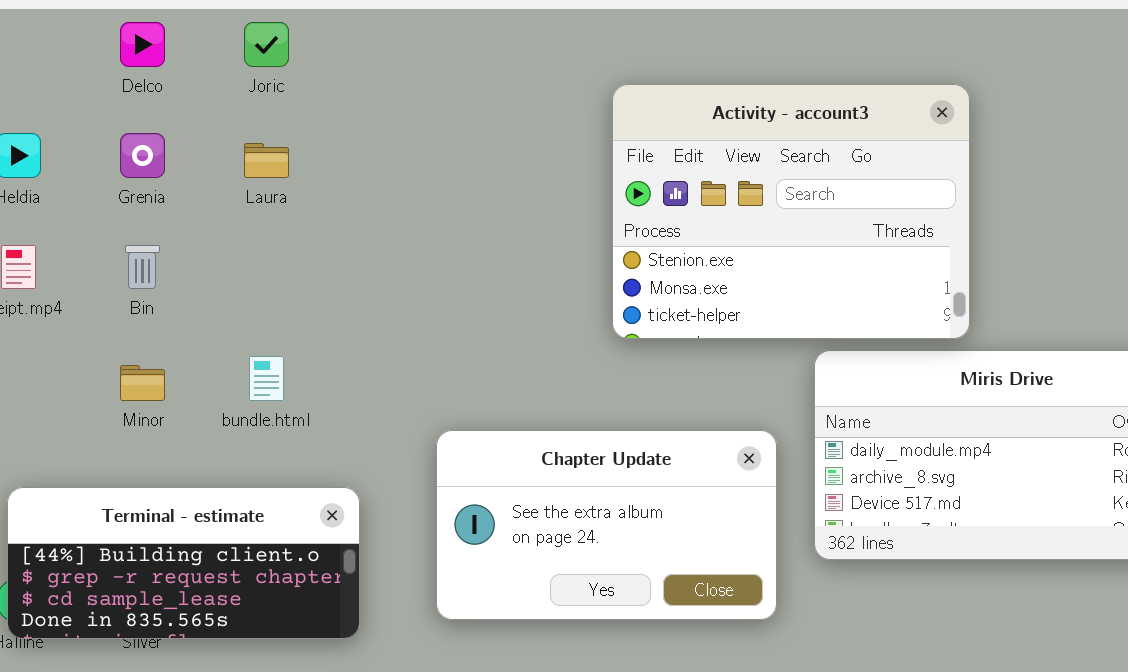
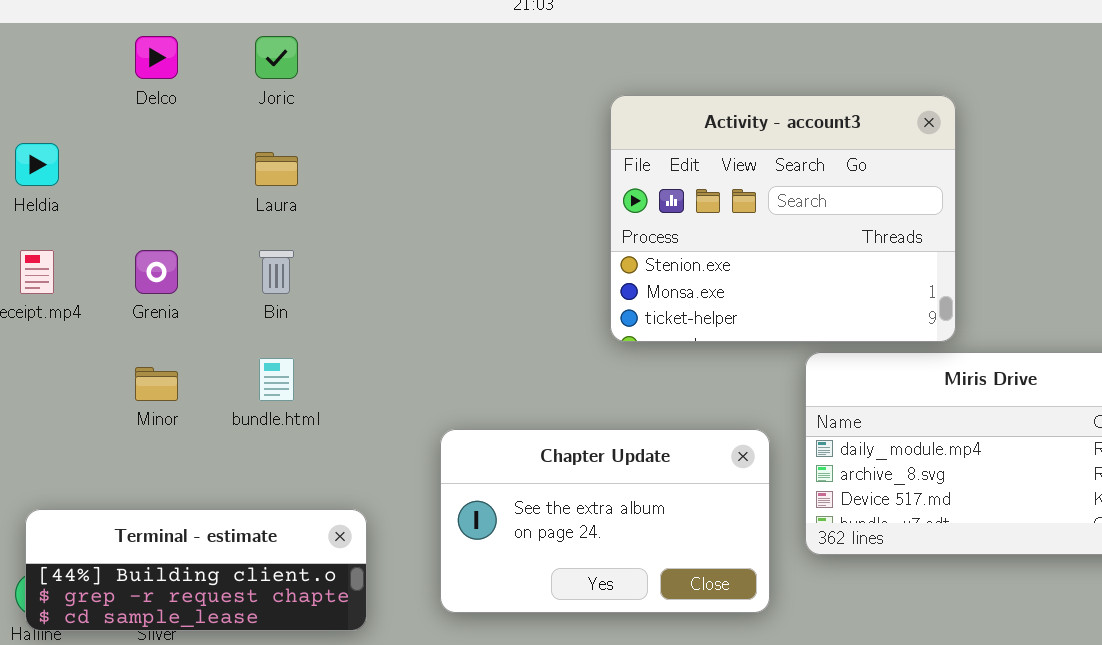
Grenia: [120,133,165,178] -> [135,250,178,294], moved
Bin: [125,245,160,289] -> [259,250,294,294], moved
Terminal - estimate: [7,487,360,639] -> [25,509,367,631], resized

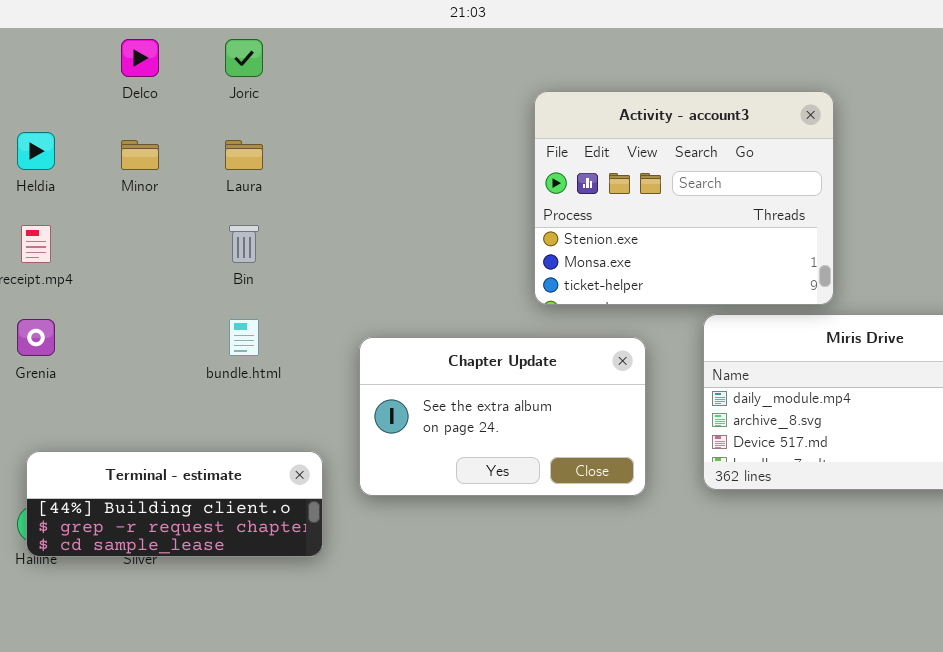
Grenia: [135,250,178,294] -> [17,319,55,356], moved
Minor: [135,367,178,401] -> [121,140,159,170], moved
Chapter Update: [440,429,770,613] -> [359,337,646,496], moved

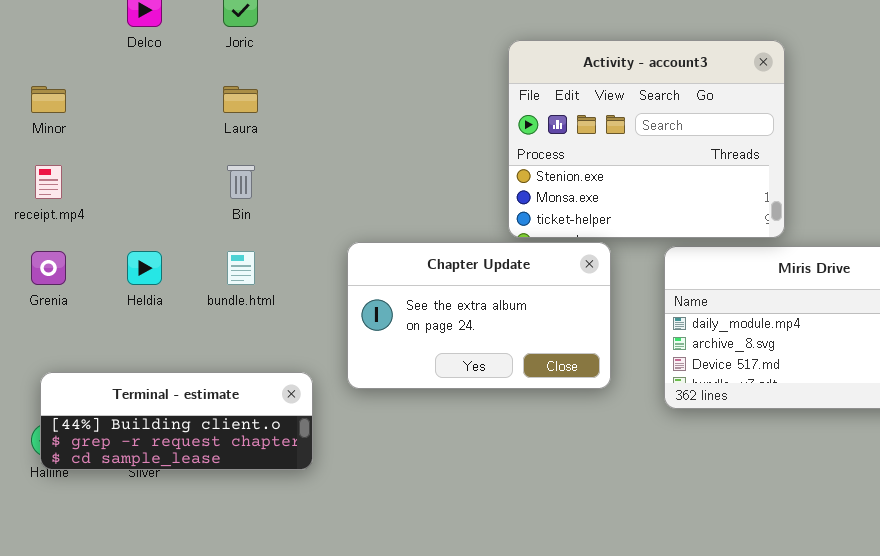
Heldia: [17,132,55,170] -> [127,251,162,285], moved
Minor: [121,140,159,170] -> [31,86,66,113], moved
Chapter Update: [359,337,646,496] -> [347,242,611,389], moved

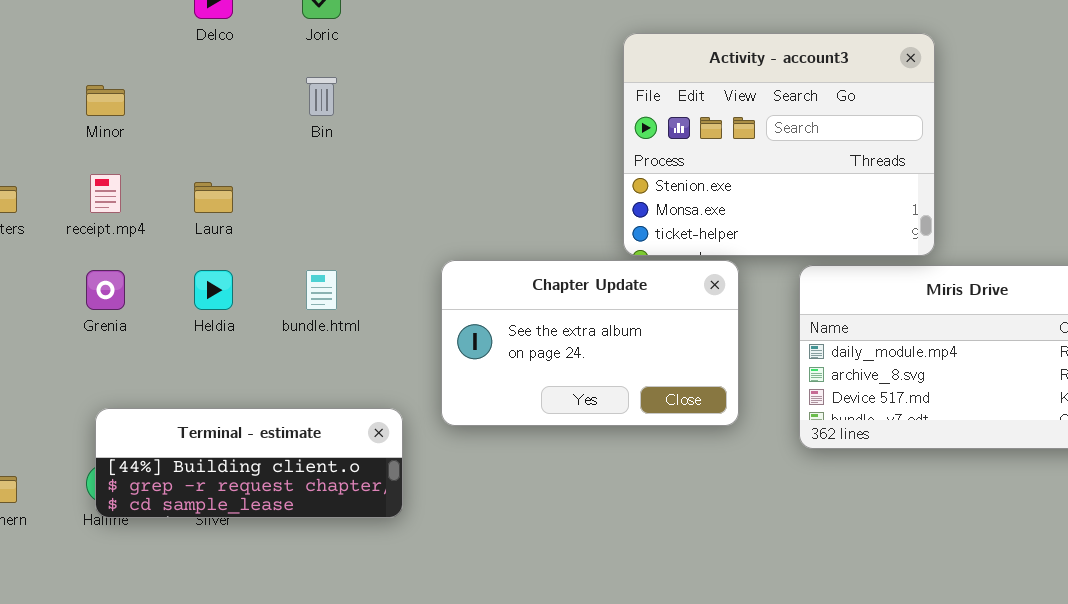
Laura: [223,86,258,113] -> [194,182,233,213], moved
Bin: [227,165,255,199] -> [306,77,337,116], moved

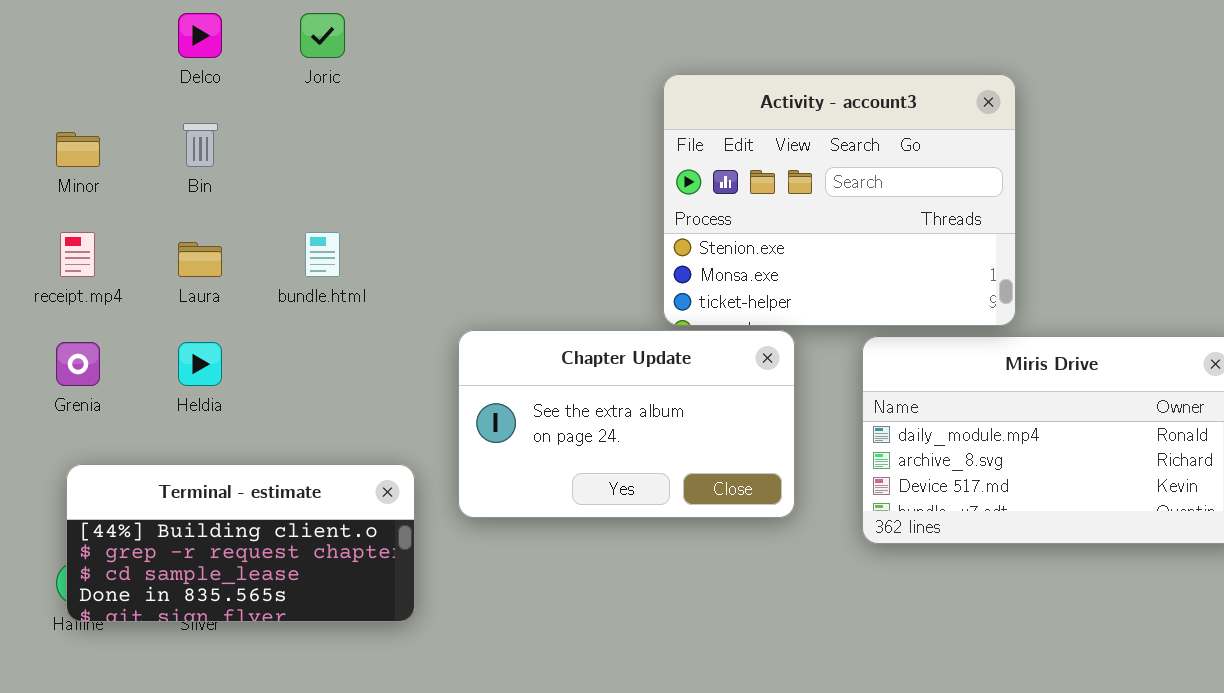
Bin: [306,77,337,116] -> [183,123,218,167], moved
bundle.html: [306,270,337,310] -> [305,232,340,277], moved
Terminal - estimate: [95,408,403,518] -> [66,464,415,622], resized

